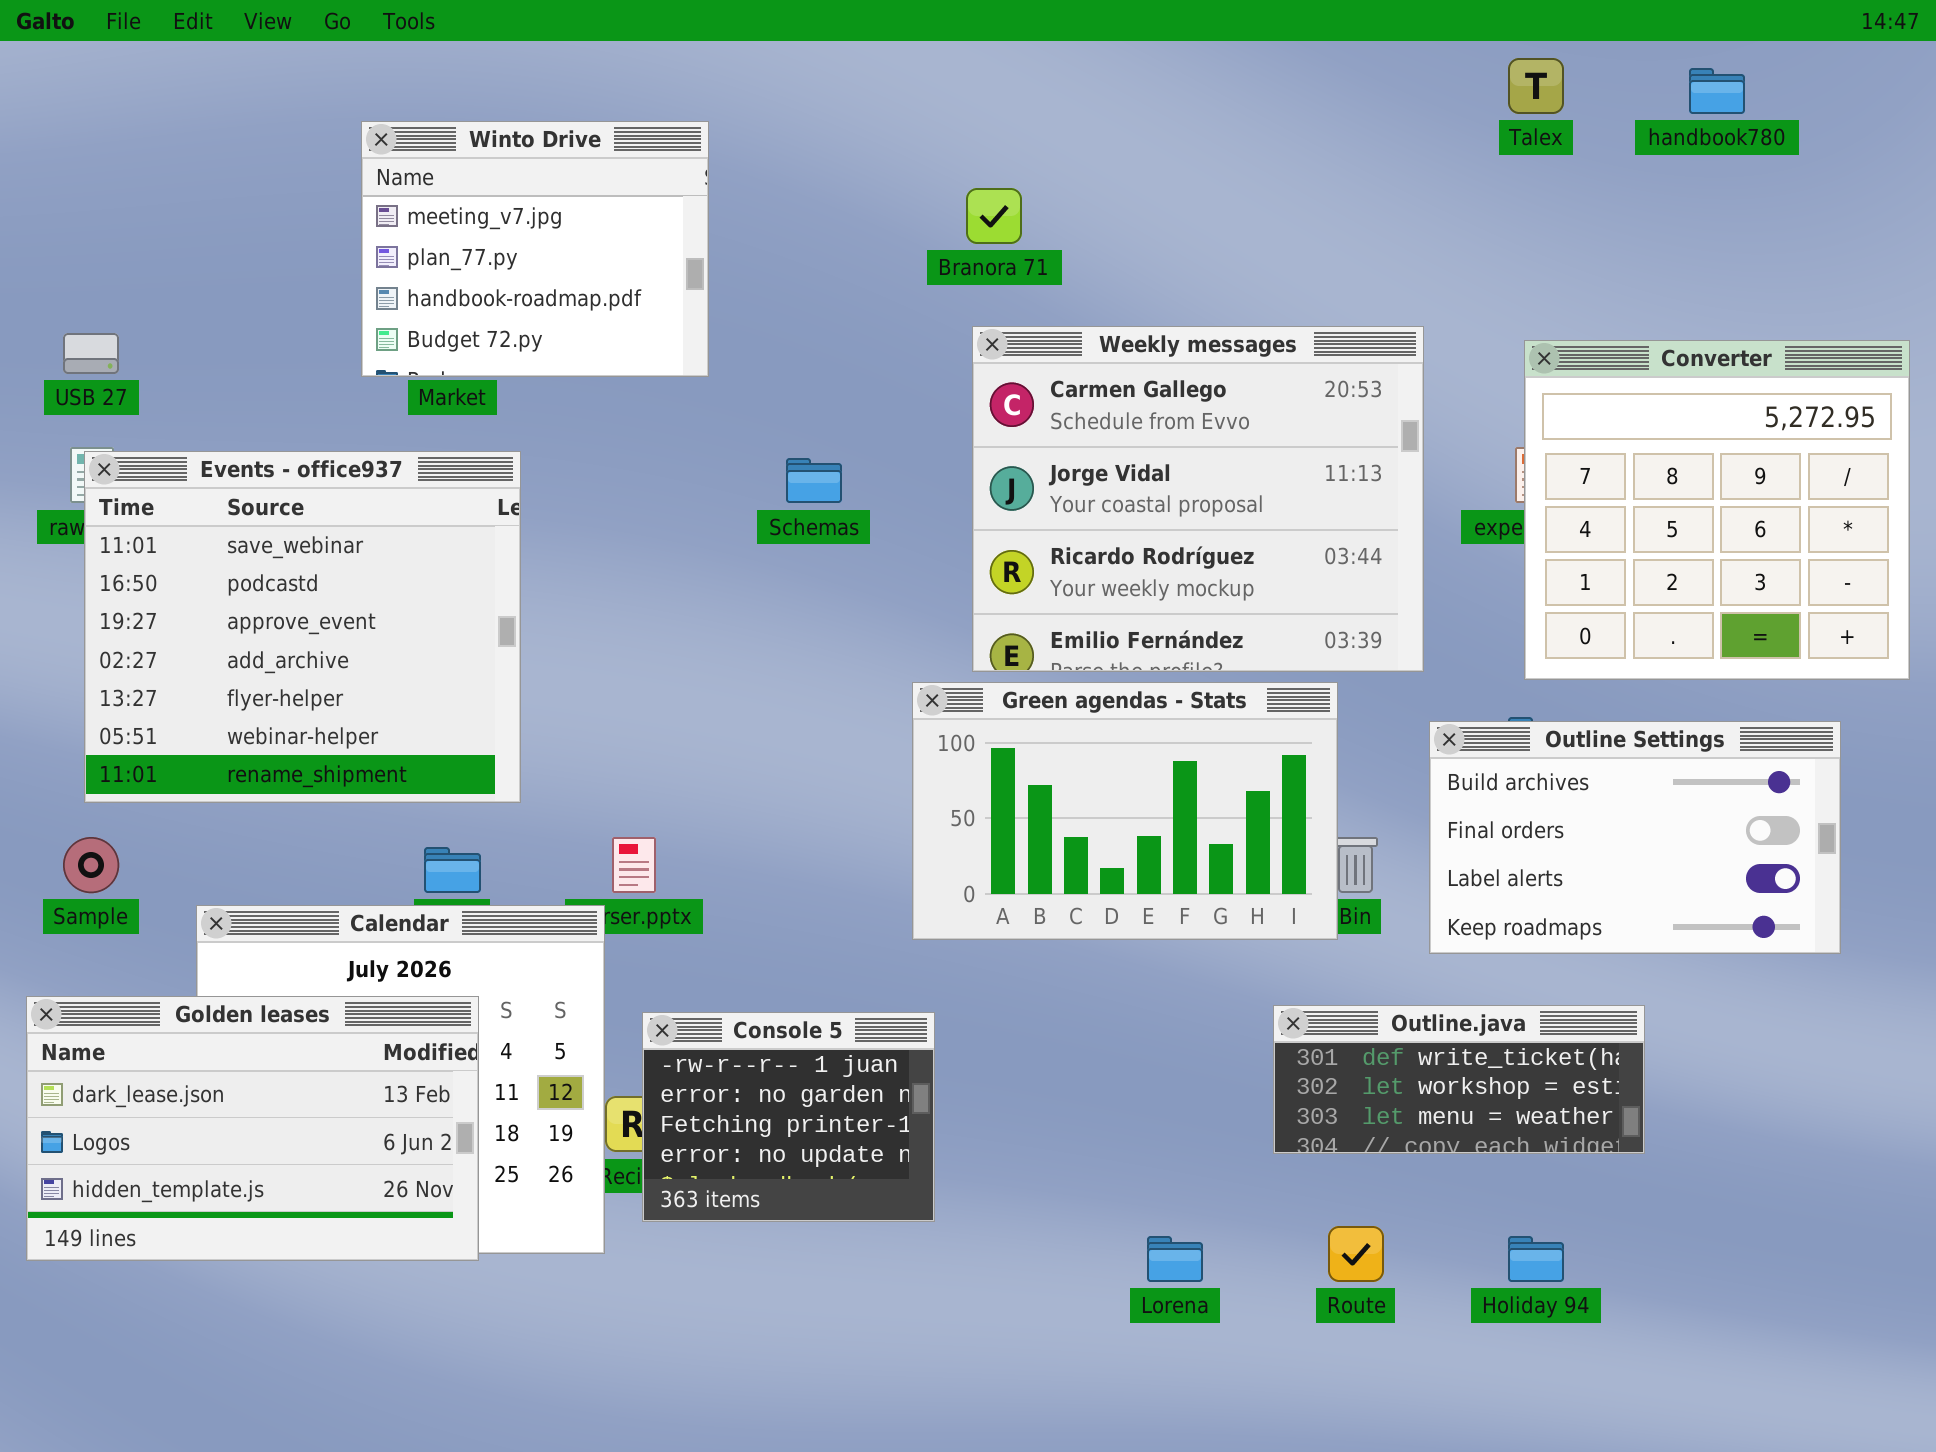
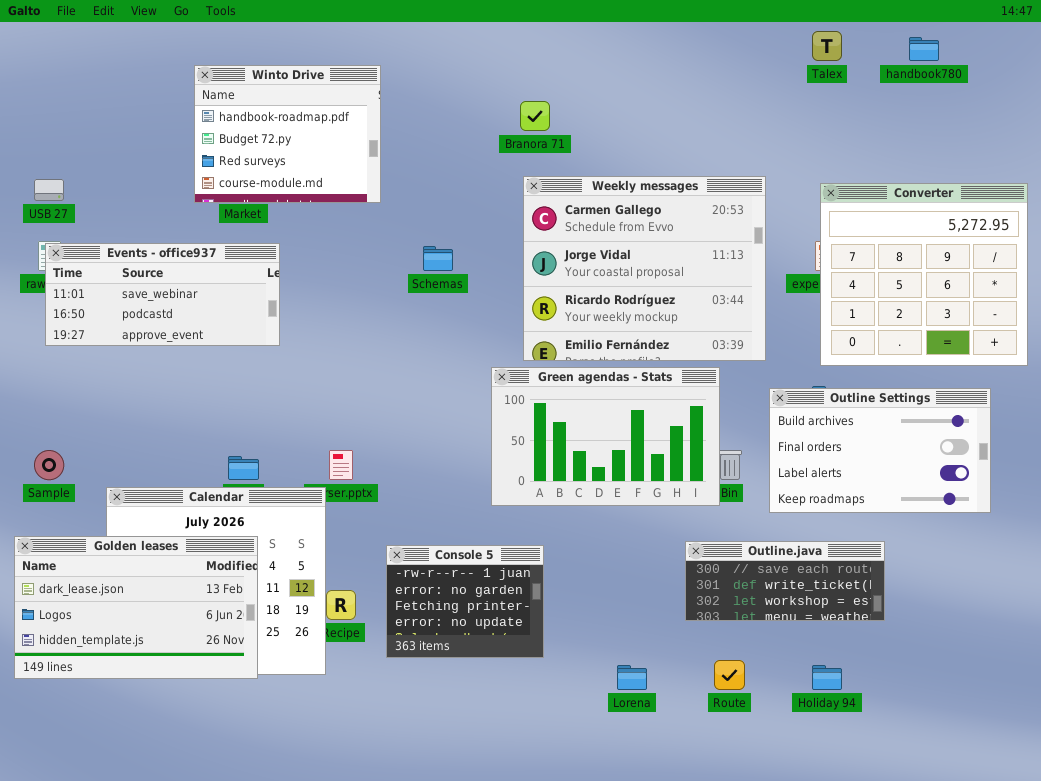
Winto Drive: [361,121,709,377] -> [194,65,381,203], scrolled down 2 rows
Events - office937: [84,451,521,803] -> [45,243,280,346], resized
Outline.java: [1273,1005,1645,1154] -> [685,541,885,621], scrolled up 1 row
Console 5: [642,1012,935,1222] -> [386,545,544,658], moved

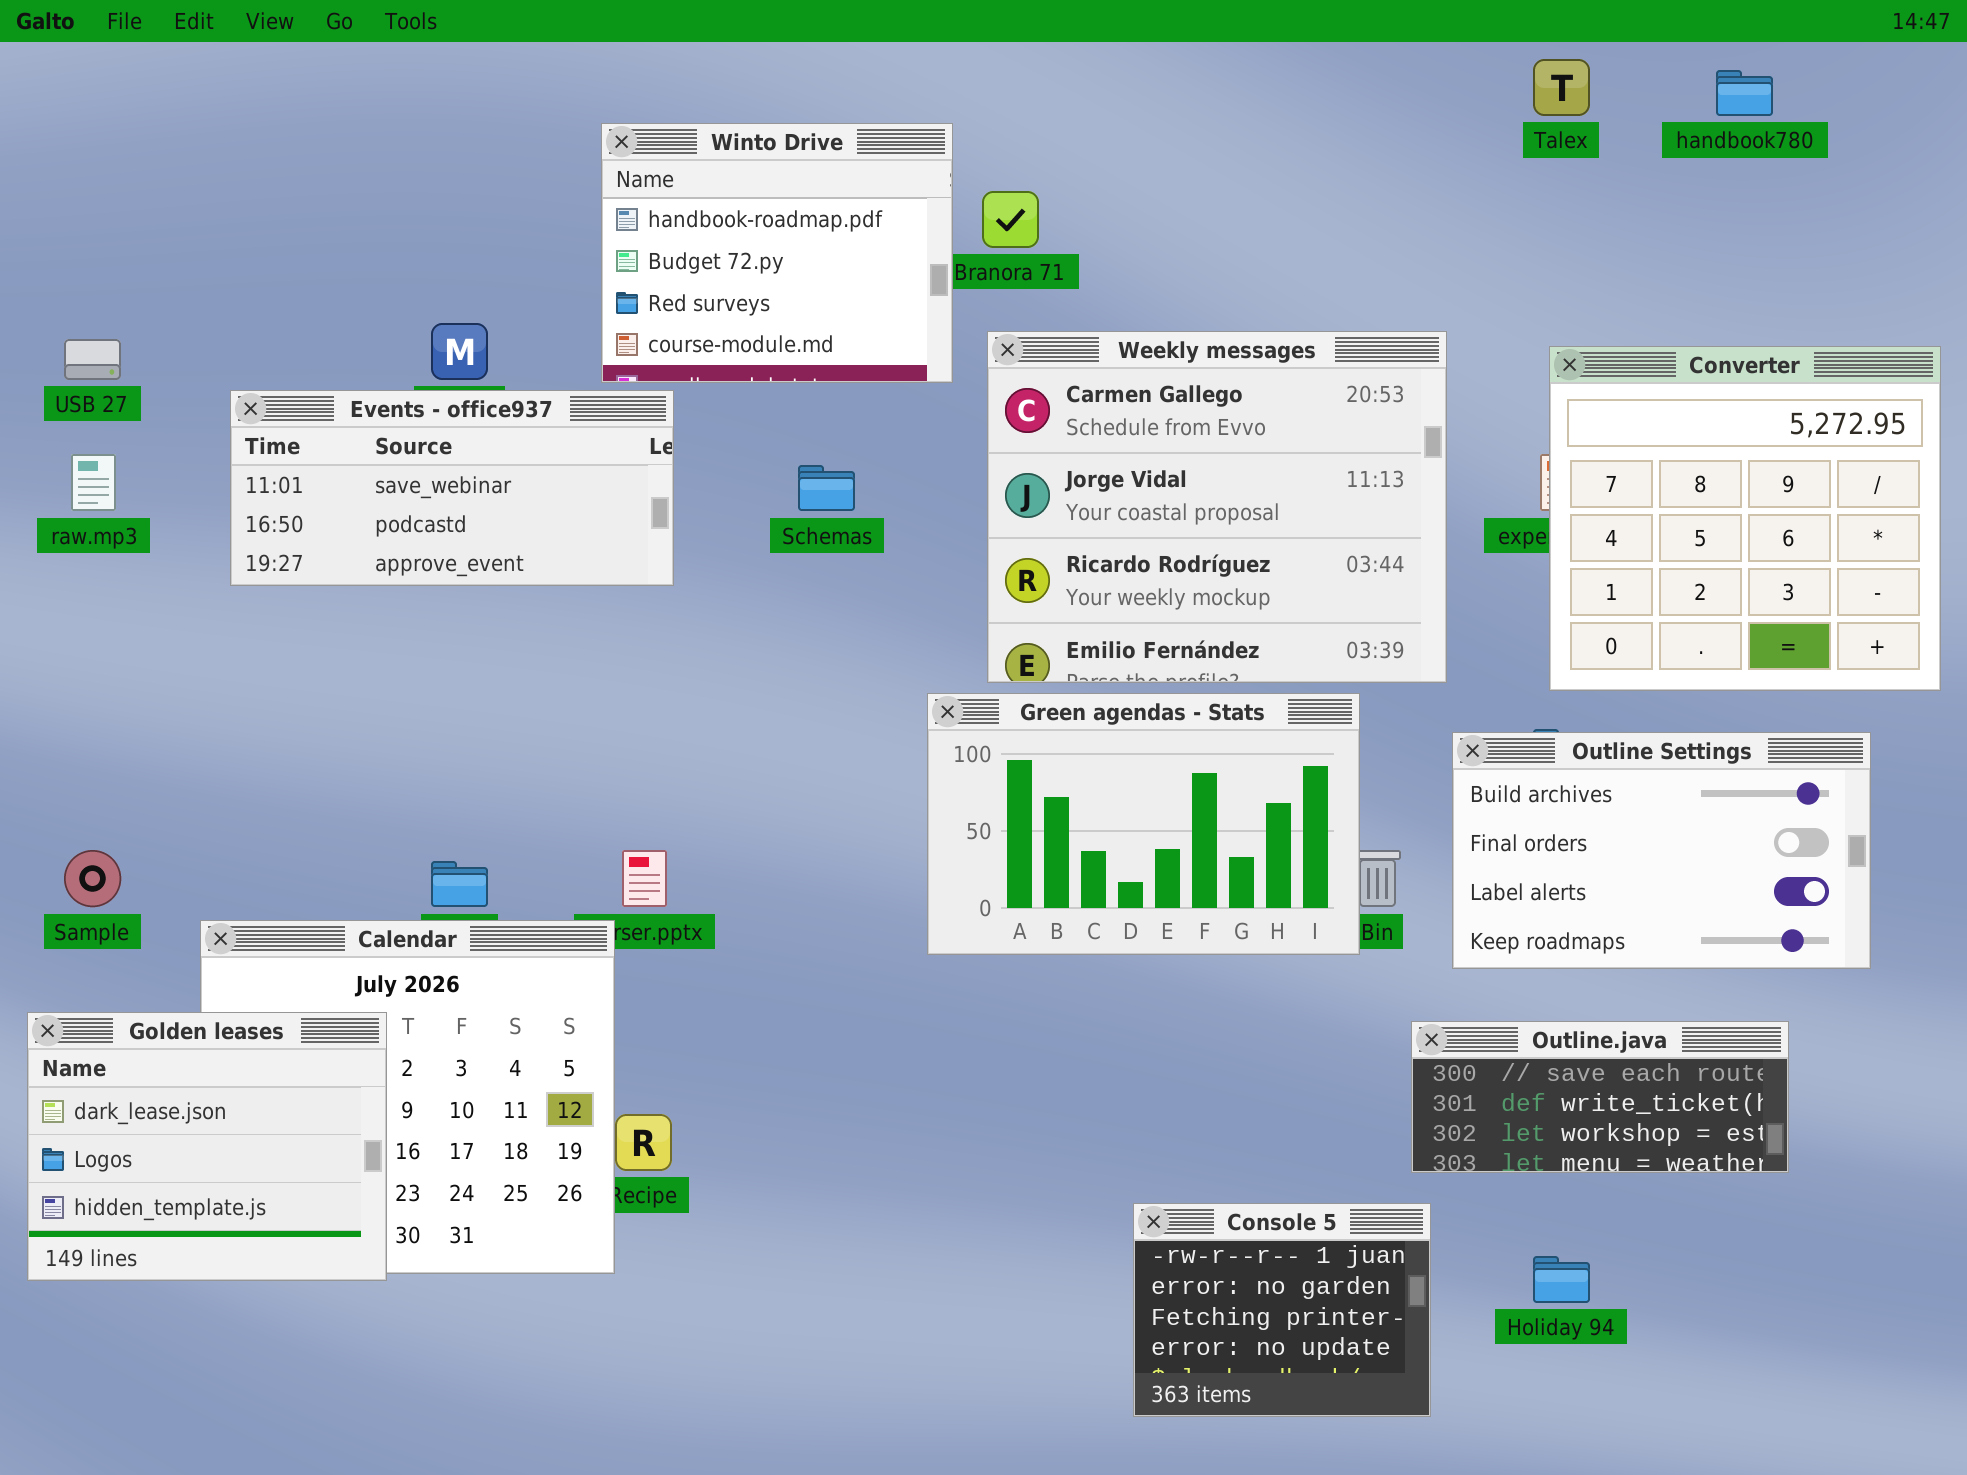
Winto Drive: [194,65,381,203] -> [601,123,953,383], moved
Events - office937: [45,243,280,346] -> [230,390,674,586], moved
Golden leases: [14,536,258,679] -> [27,1012,387,1281], resized
Outline.java: [685,541,885,621] -> [1411,1021,1789,1173], moved
Console 5: [386,545,544,658] -> [1133,1203,1431,1417], moved

